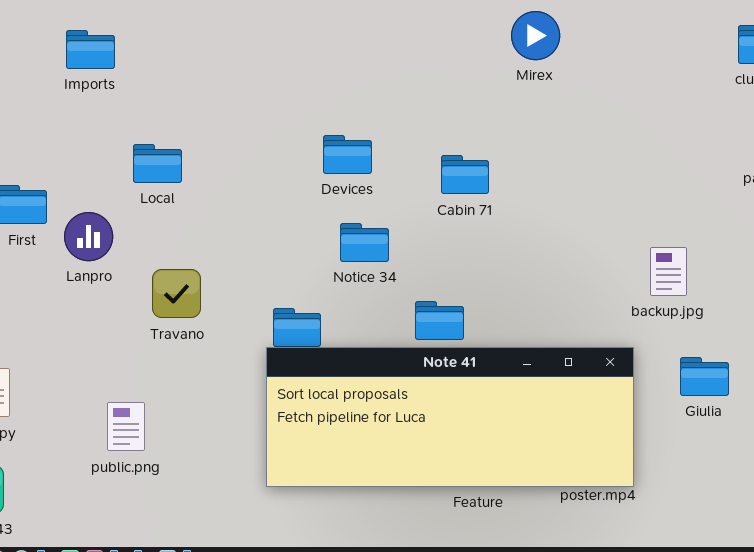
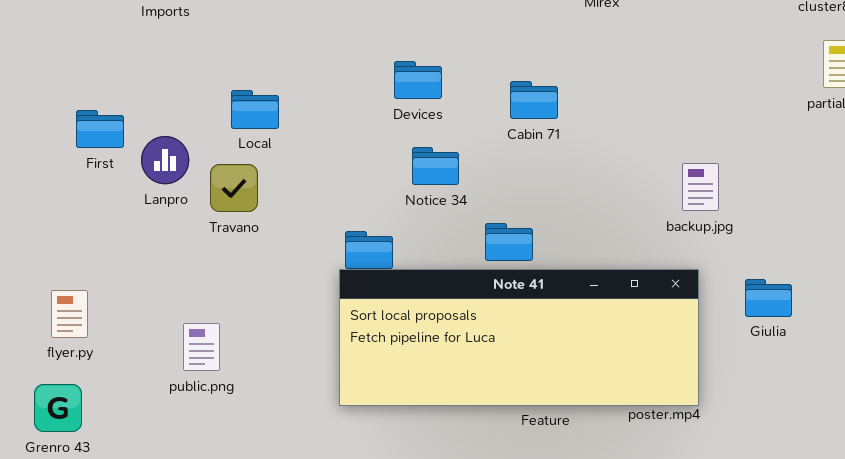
Local: [133,144,182,183] -> [231,90,279,129], moved
backup.jpg: [650,247,687,296] -> [682,163,719,211], moved
Travano: [152,269,201,318] -> [210,164,258,212], moved

